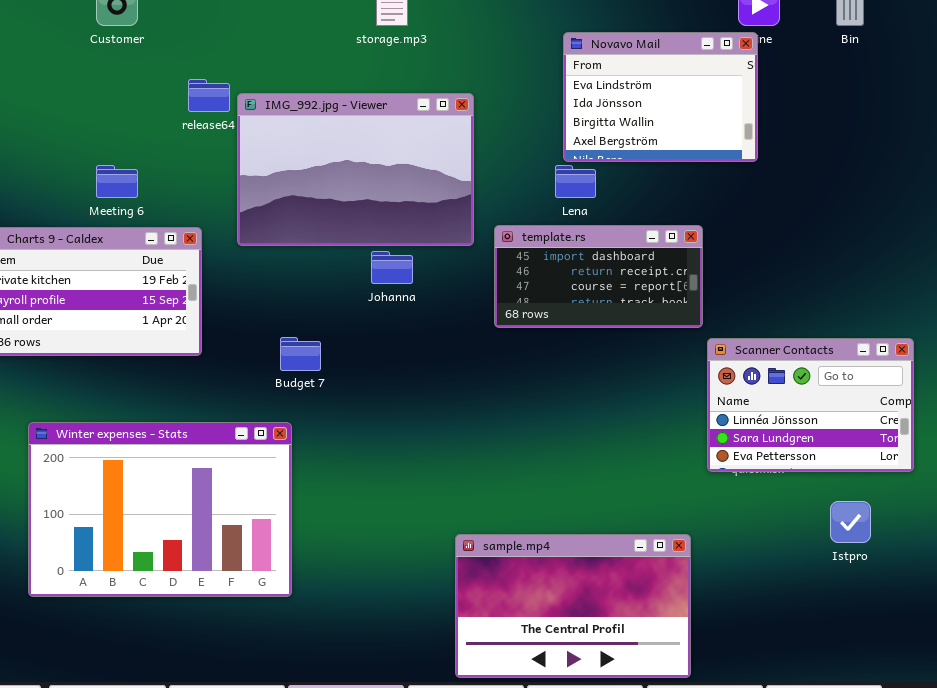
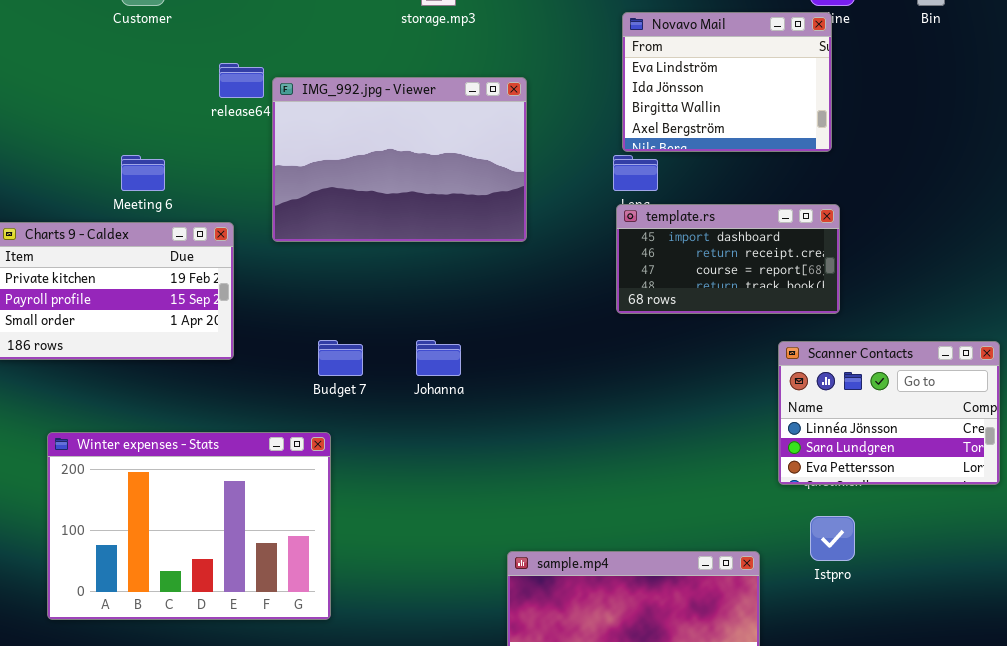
template.rs: [494,225,703,328] -> [616,204,840,314], moved
Johanna: [371,251,413,284] -> [416,340,461,376], moved
Istpro: [830,501,871,543] -> [810,516,855,561], moved

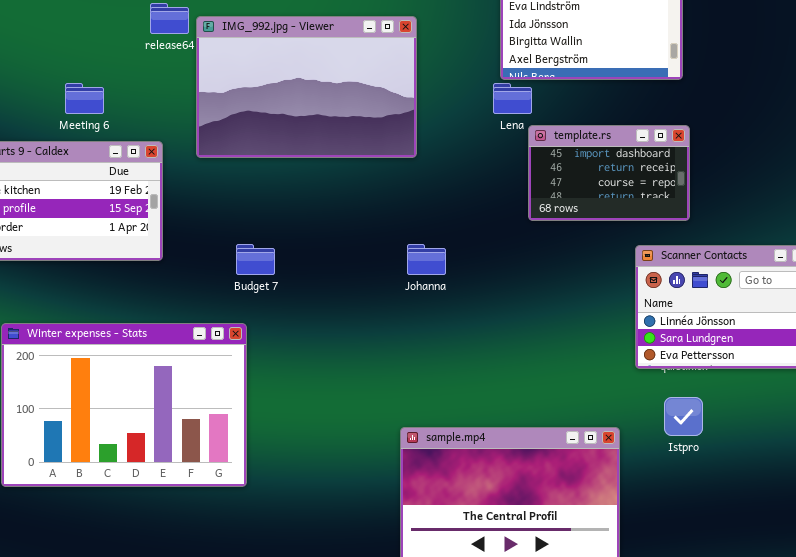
template.rs: [616,204,840,314] -> [528,125,690,221], resized
Johanna: [416,340,461,376] -> [407,244,446,275], moved

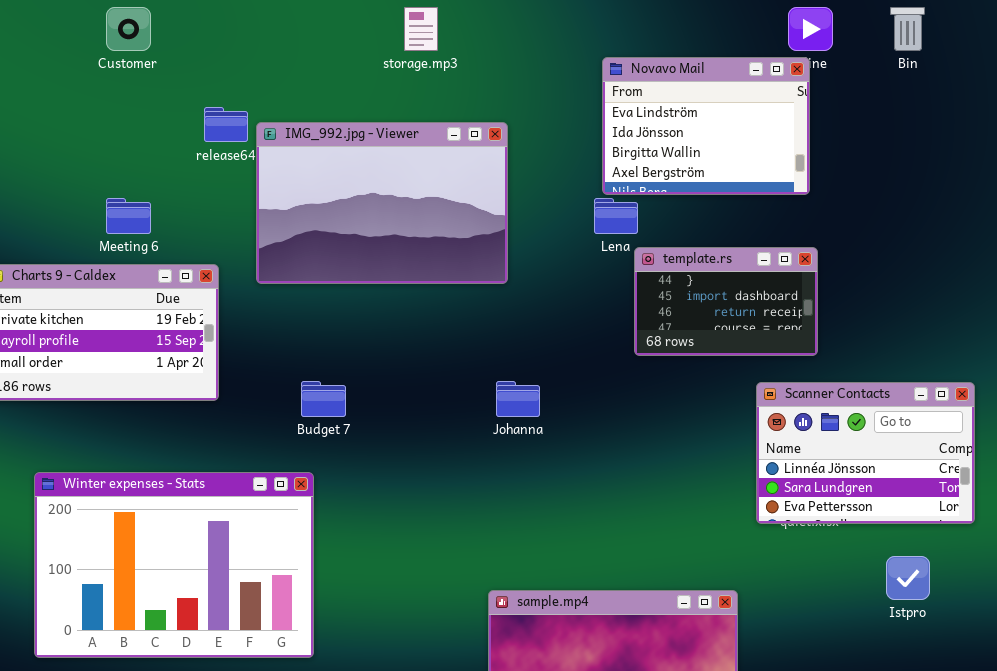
template.rs: [528,125,690,221] -> [634,247,818,356], scrolled up 1 row
Istpro: [664,397,703,436] -> [886,556,930,600], moved

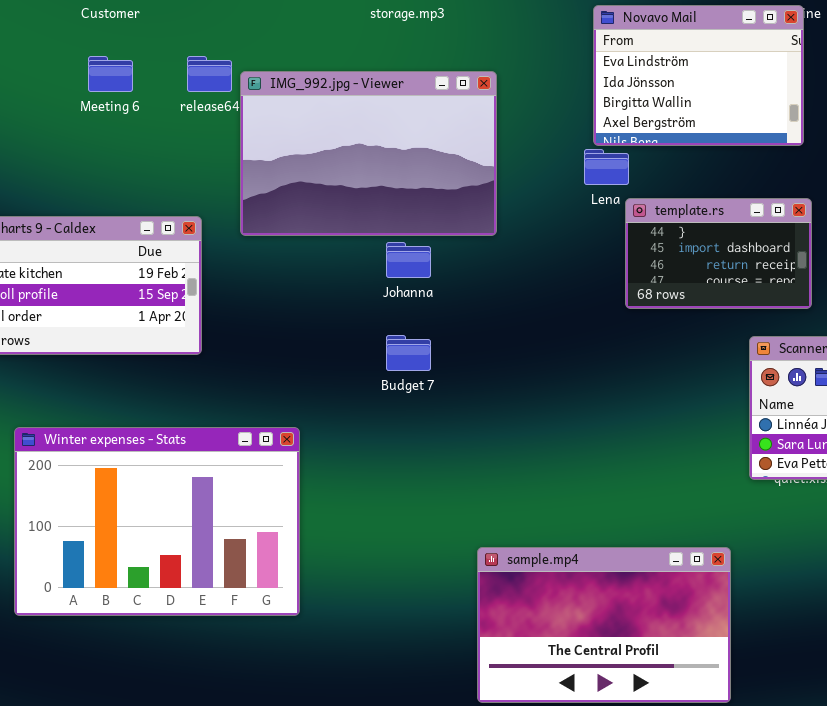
Meeting 6: [106,198,151,234] -> [88,56,133,92], moved
Budget 7: [301,381,346,417] -> [386,335,431,371], moved
Johanna: [496,381,540,417] -> [386,242,431,278], moved

